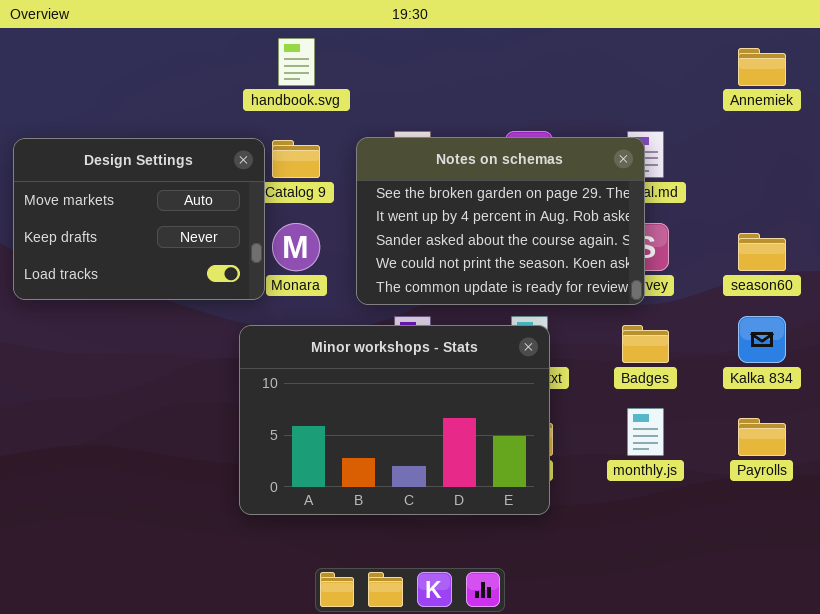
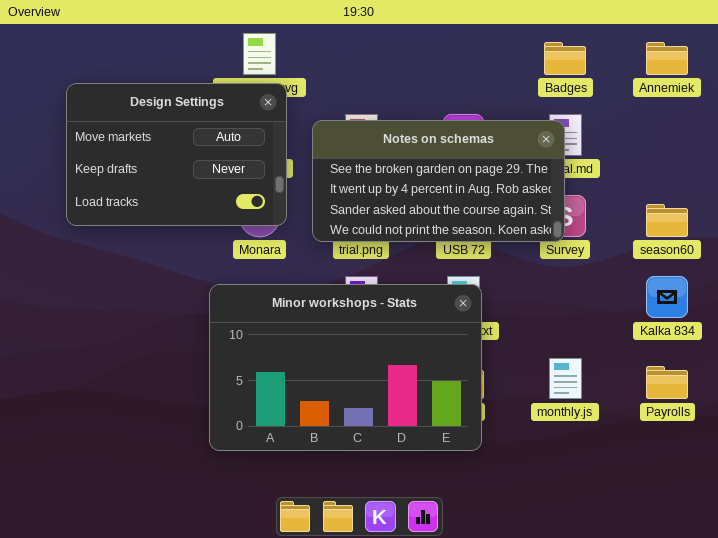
Notes on schemas: [356,137,645,305] -> [312,120,565,242], resized
Design Settings: [13,138,265,300] -> [66,83,287,226], moved
Badges: [622,325,669,363] -> [544,42,586,75], moved

